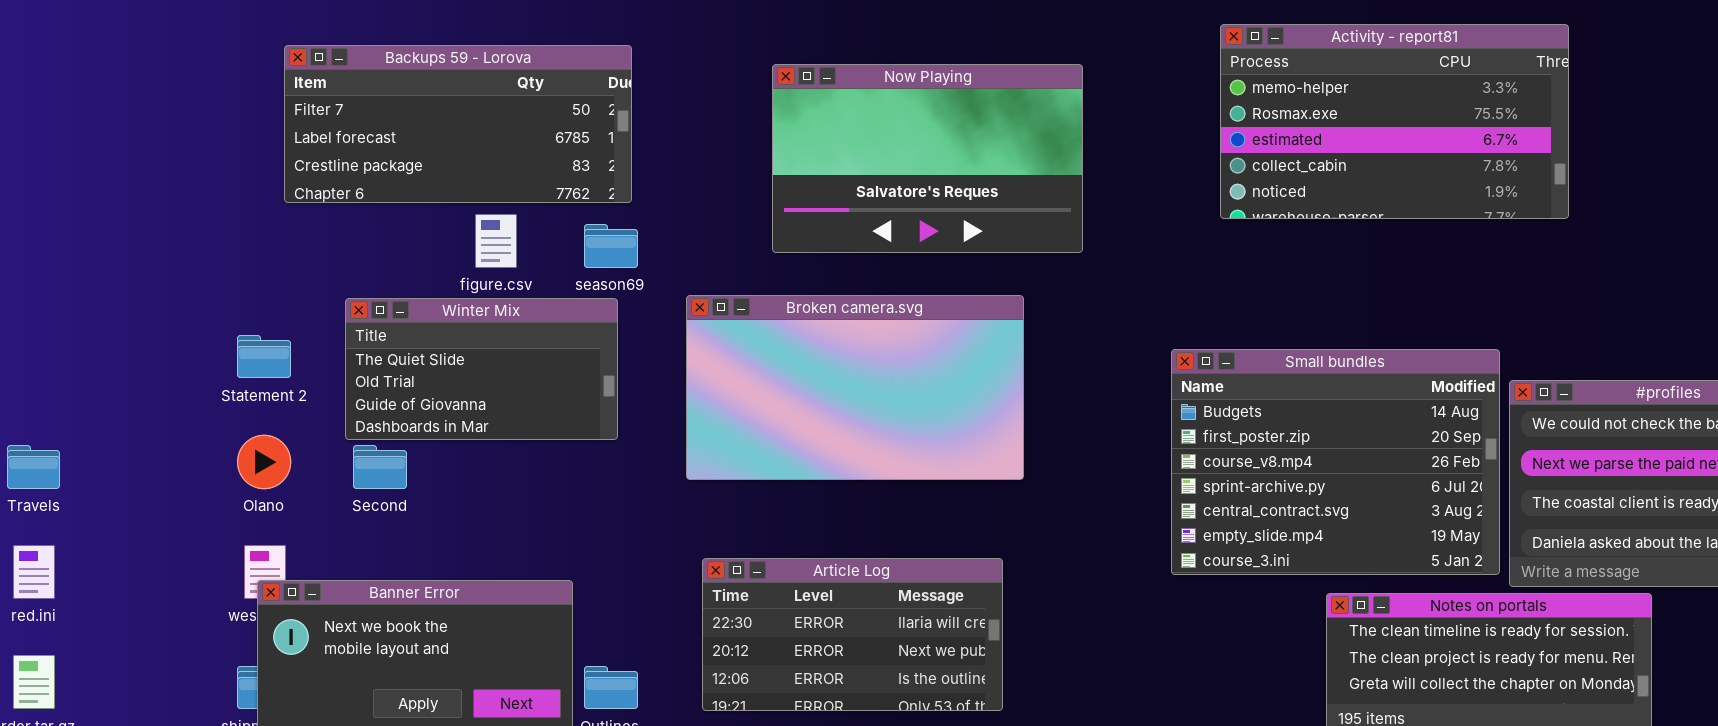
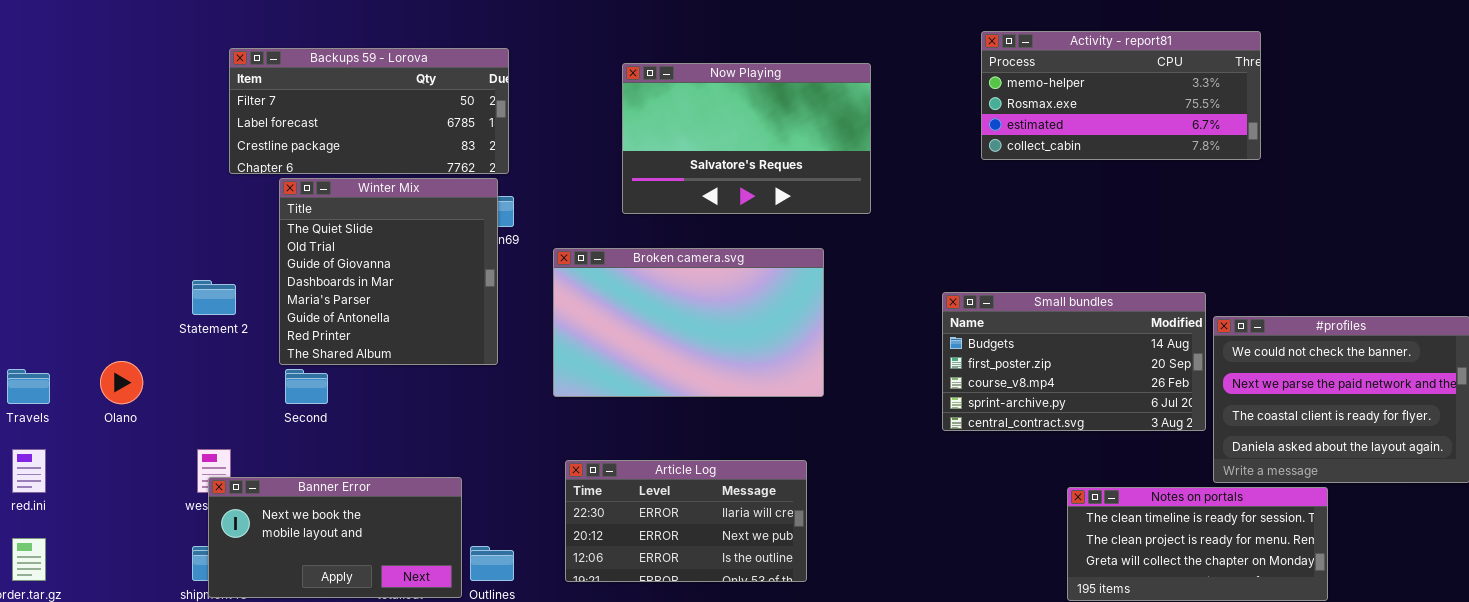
Activity - report81: [1220,24,1569,219] -> [981,31,1261,160], resized
Winter Mix: [345,298,618,440] -> [279,178,498,365], resized
Small bundles: [1171,349,1500,575] -> [942,292,1206,431], resized
Olano: [237,435,291,489] -> [100,361,143,404], moved

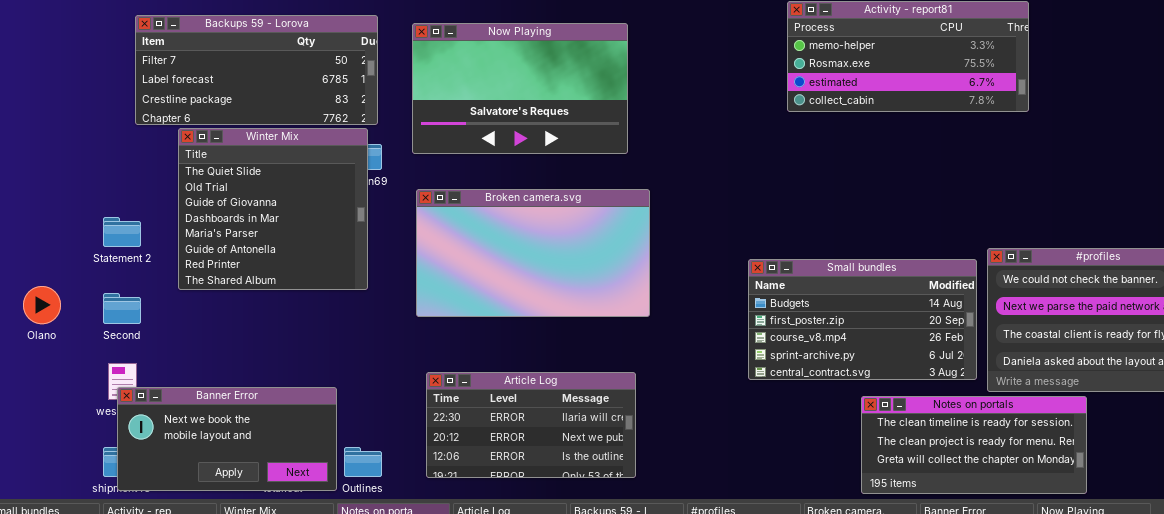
Now Playing: [622,63,871,214] -> [412,23,628,154], moved
Small bundles: [942,292,1206,431] -> [748,259,977,380], moved
Second: [285,369,328,404] -> [103,293,141,324], moved

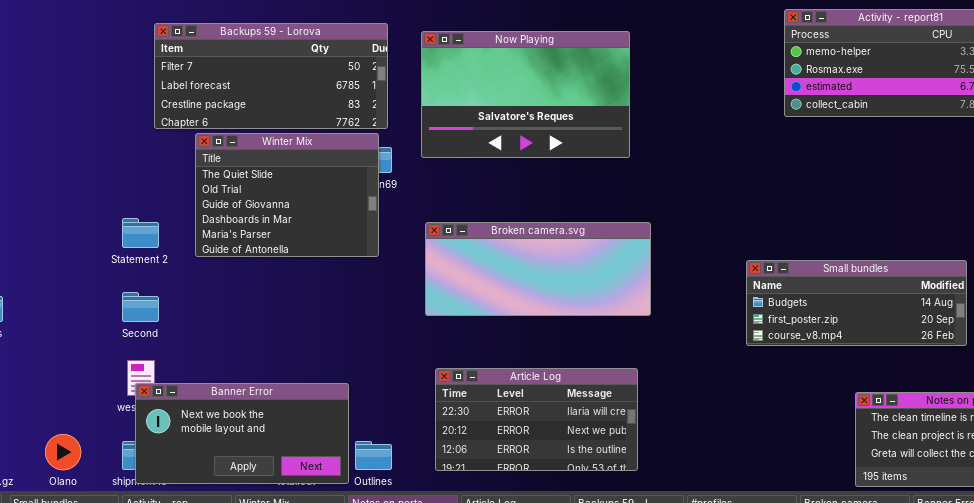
Winter Mix: [178,128,368,290] -> [195,133,379,257], resized
Broken camera.svg: [416,189,650,317] -> [425,222,651,316], resized
Small bundles: [748,259,977,380] -> [746,260,967,346], resized
Olano: [23,286,61,324] -> [45,434,81,470], moved

